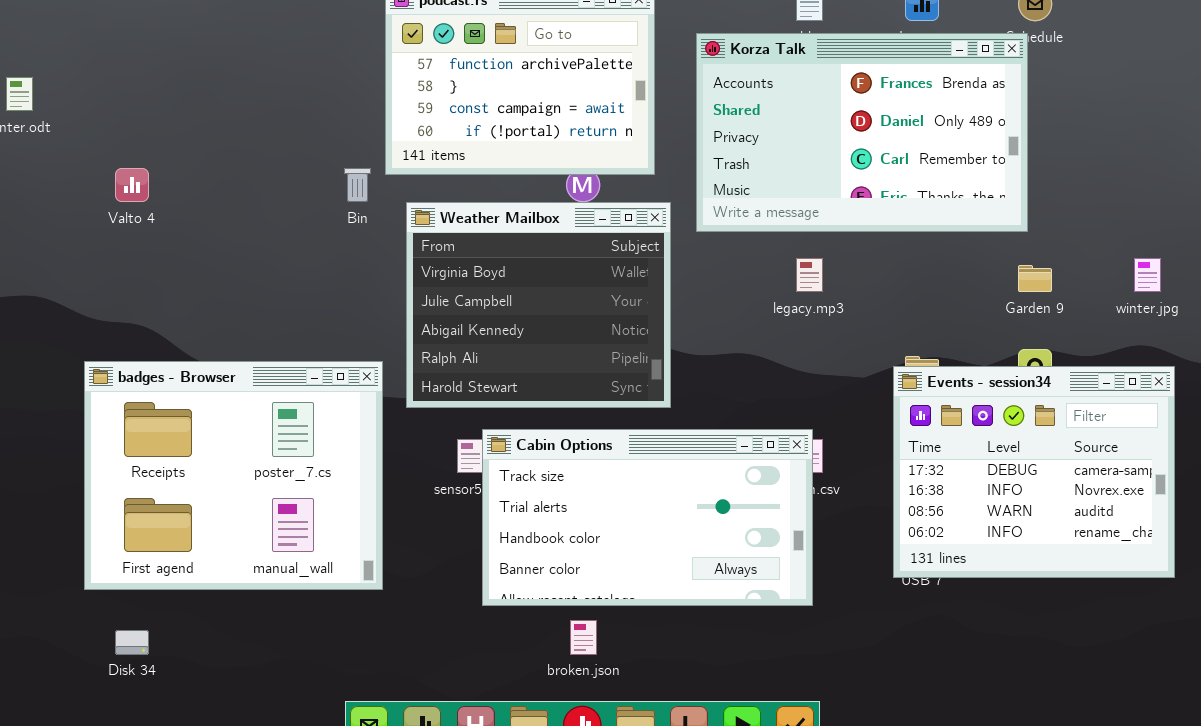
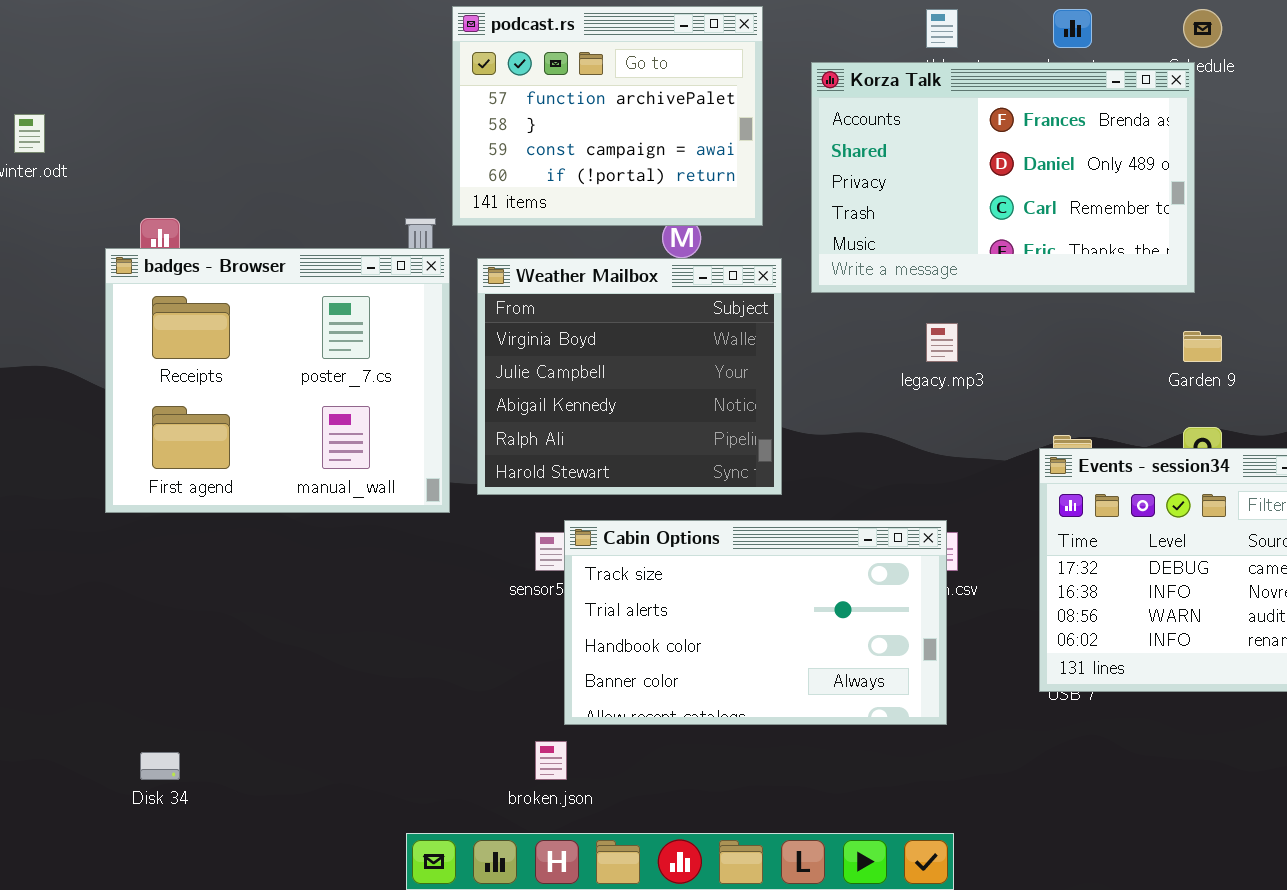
badges - Browser: [84,361,383,590] -> [105,248,450,513], moved
broken.json: [570,620,597,655] -> [535,741,567,780], moved

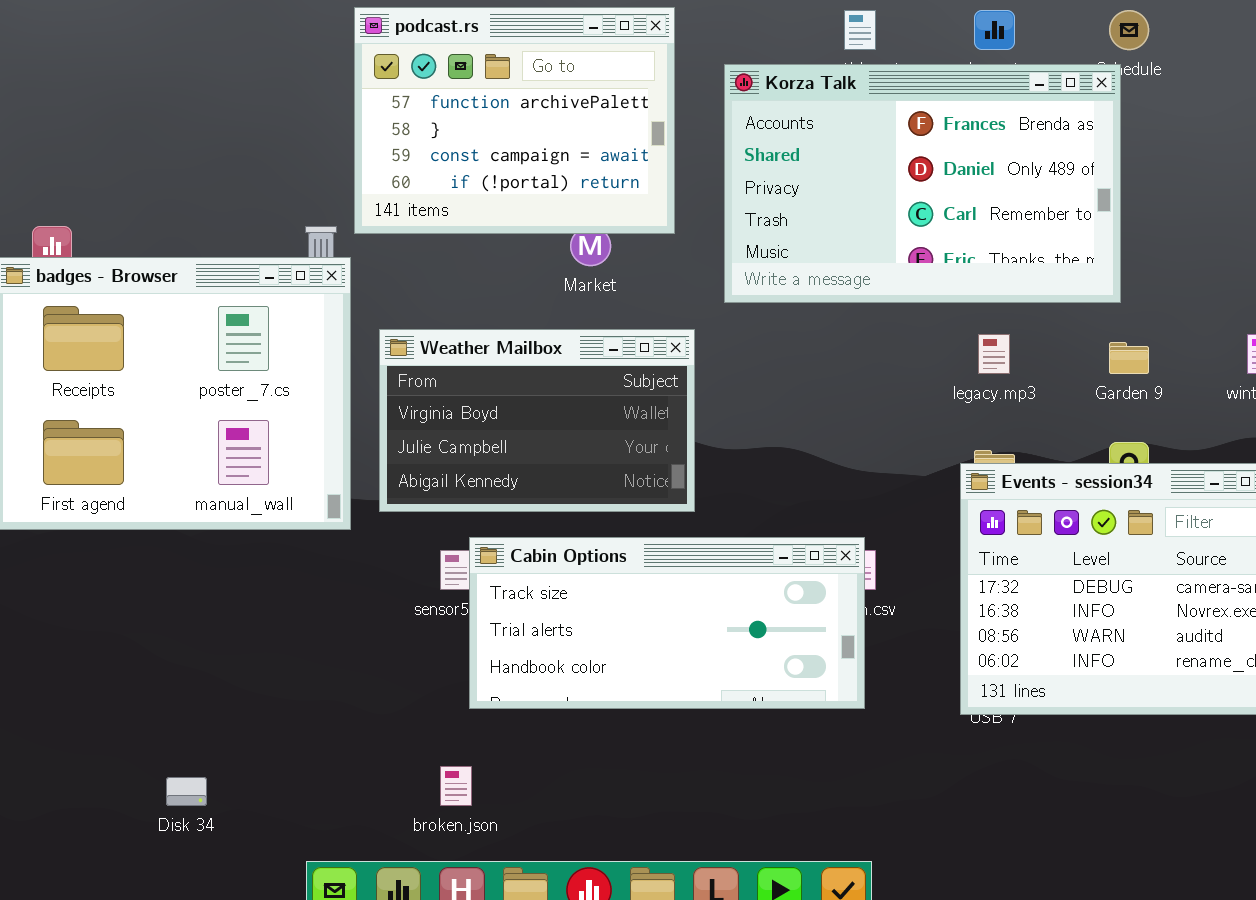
Weather Mailbox: [477,258,782,495] -> [379,329,695,512], resized
legacy.mp3: [926,323,958,362] -> [978,334,1010,374], moved
Cabin Options: [564,520,947,725] -> [469,537,865,709], resized
Disk 34: [140,752,180,780] -> [166,777,207,806], moved

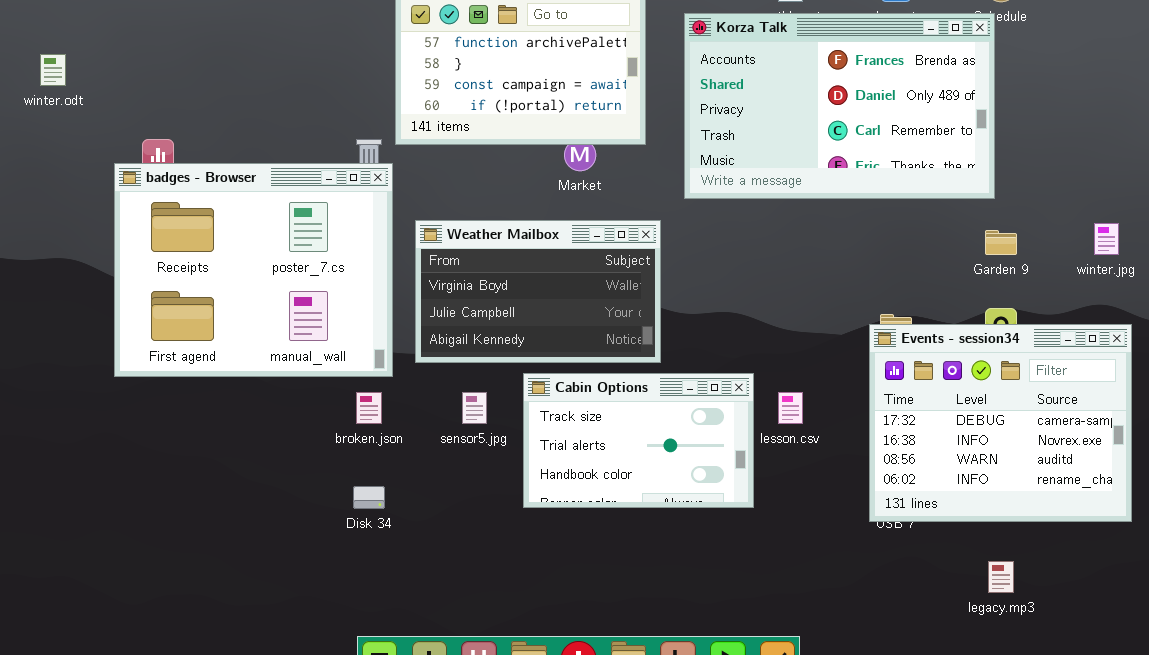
legacy.mp3: [978,334,1010,374] -> [988,561,1014,593], moved
Cabin Options: [469,537,865,709] -> [523,373,754,508], moved, resized
broken.json: [440,766,472,806] -> [356,392,382,424], moved
Disk 34: [166,777,207,806] -> [353,486,385,509], moved

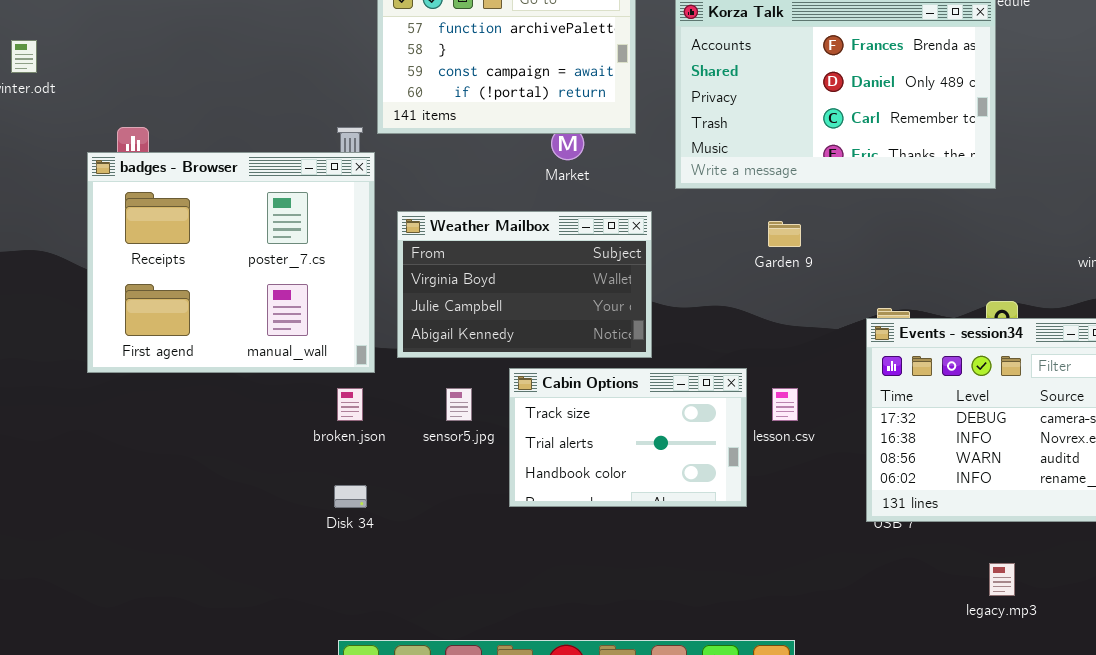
Garden 9: [985,230,1017,255] -> [768,221,801,247], moved

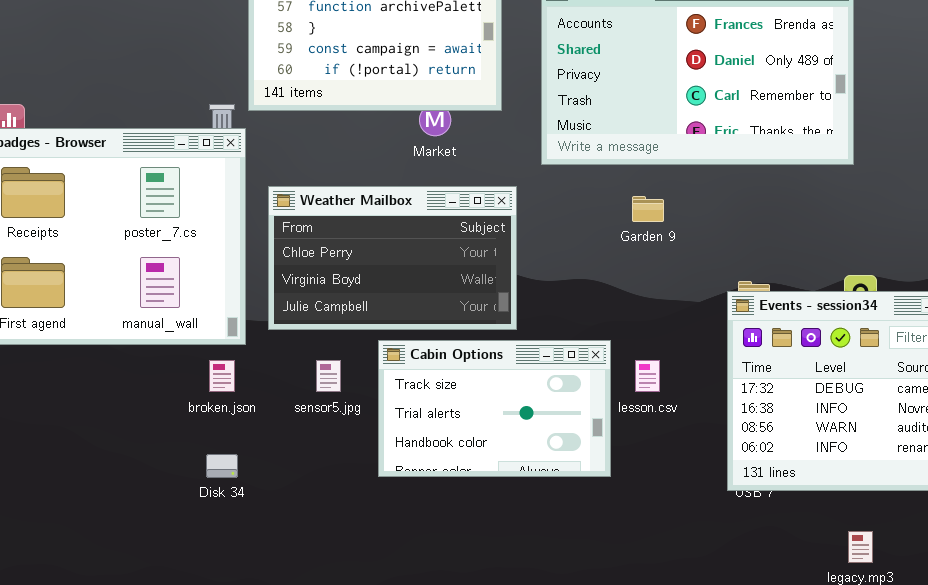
Weather Mailbox: [397,211,652,358] -> [268,186,517,330], scrolled up 1 row

